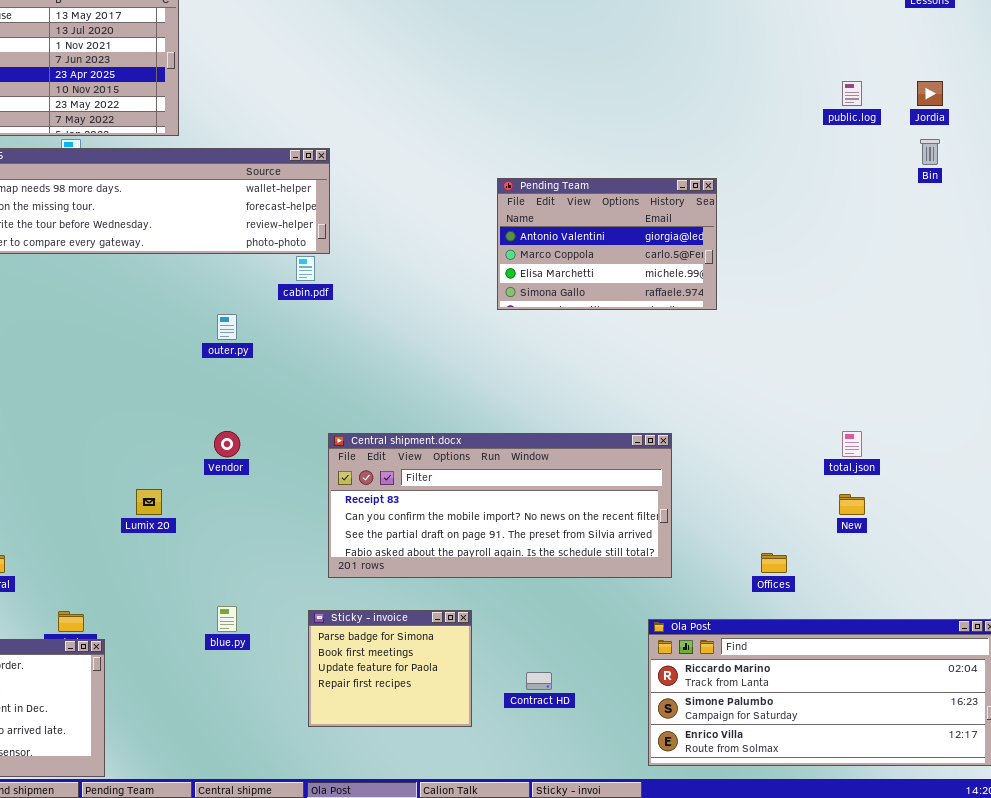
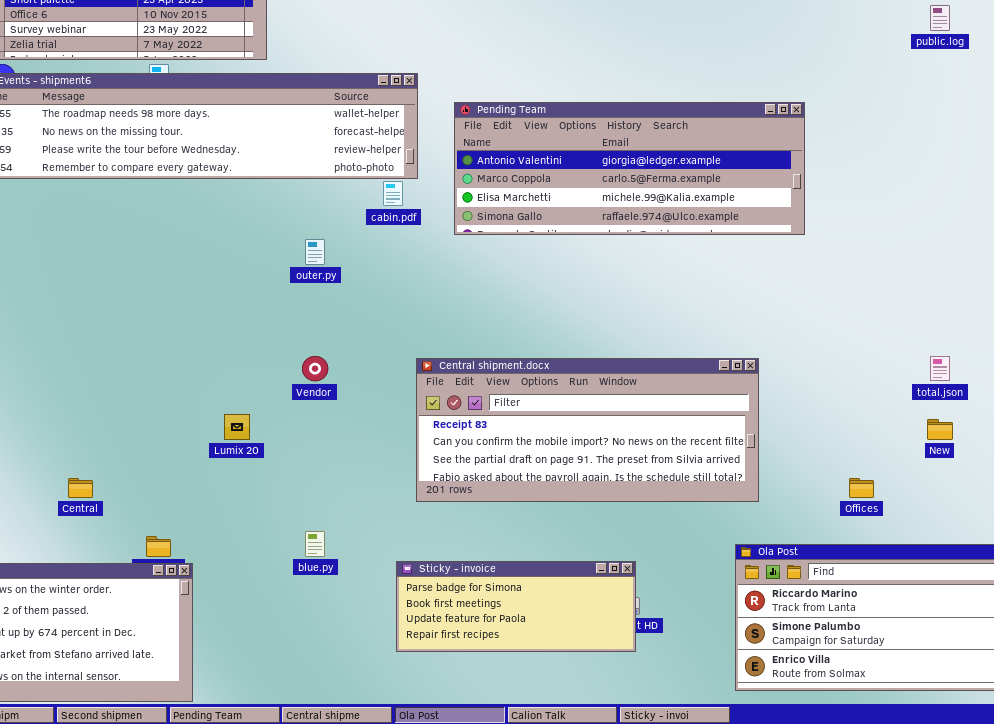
Pending Team: [497,178,717,310] -> [454,102,805,235], resized
Sticky - invoice: [308,610,472,727] -> [396,561,636,652], resized

